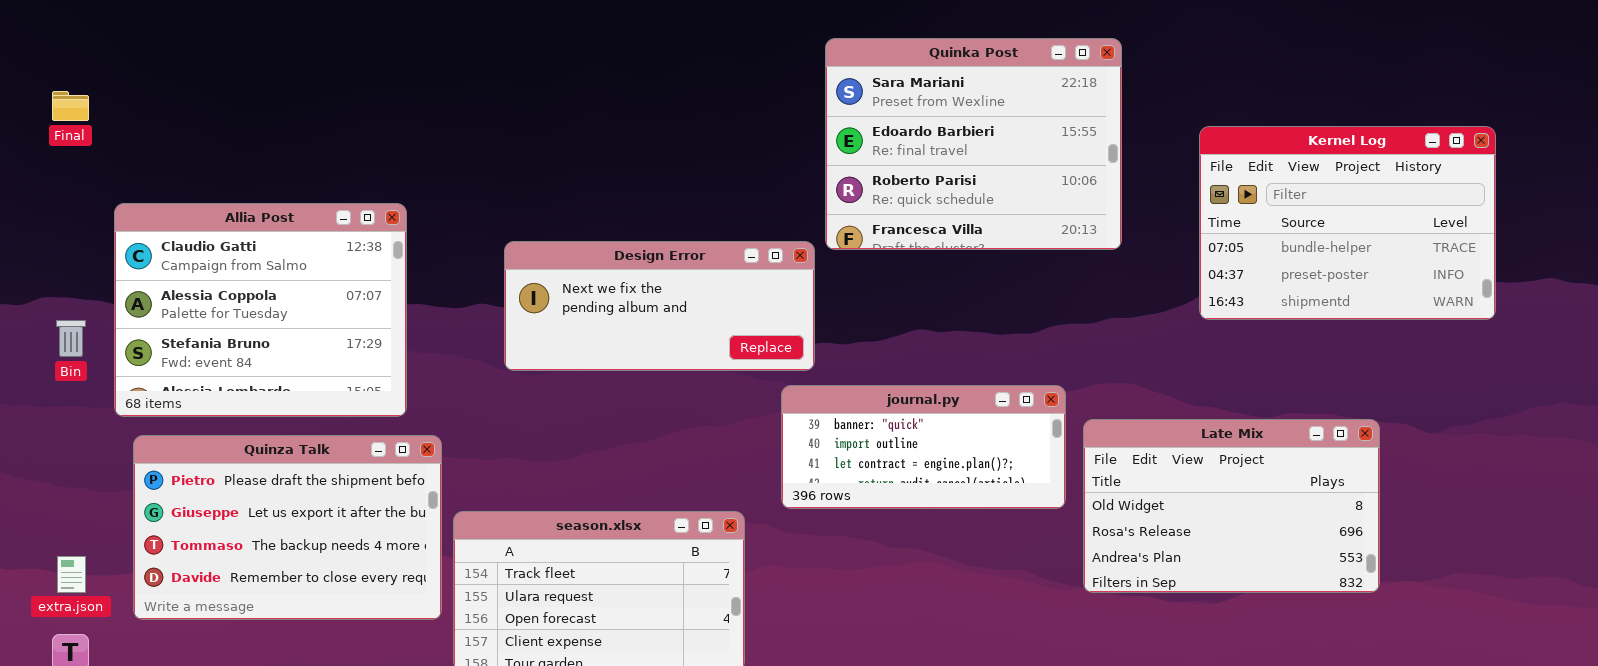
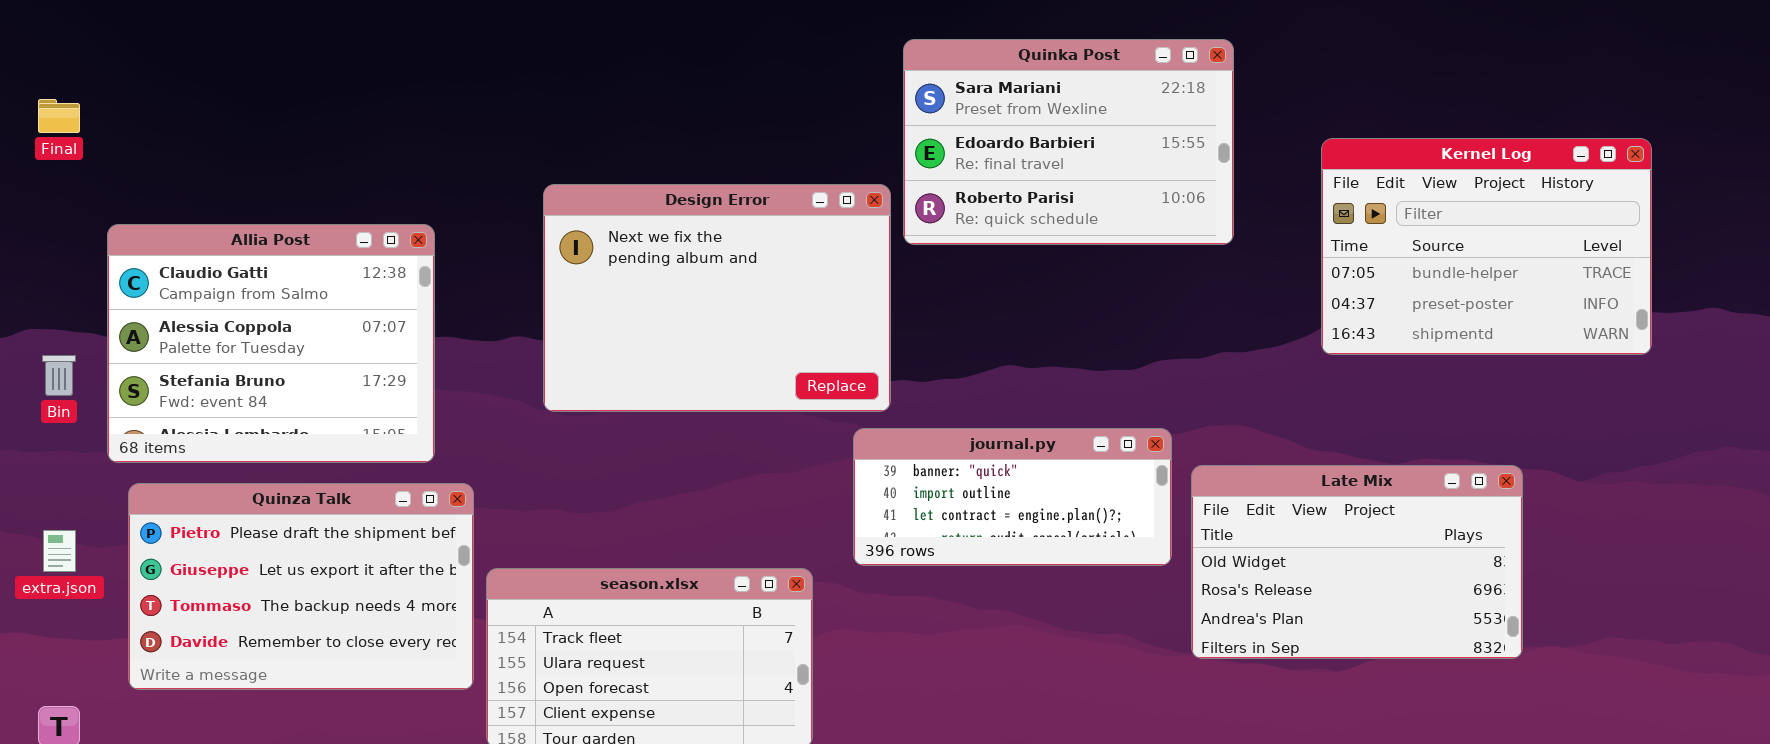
Quinka Post: [825,38,1122,250] -> [903,39,1234,245], resized
Design Error: [504,241,815,371] -> [543,184,891,412], resized
extra.json: [57,556,86,593] -> [43,530,76,572], moved

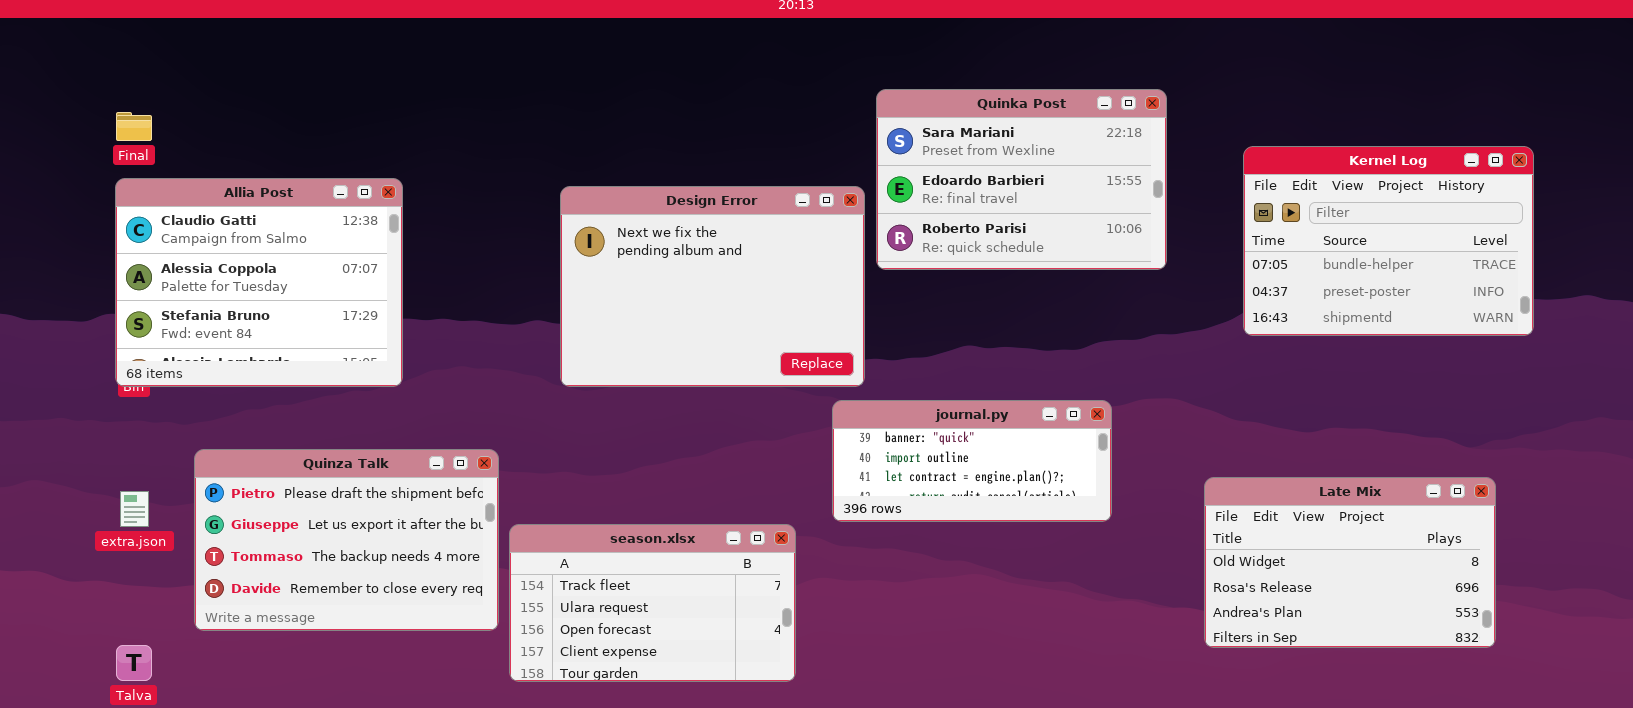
Quinka Post: [903,39,1234,245] -> [876,89,1167,270], moved
Allia Post: [107,224,435,463] -> [115,178,403,387], moved
Late Mix: [1191,465,1523,659] -> [1204,477,1496,648], moved

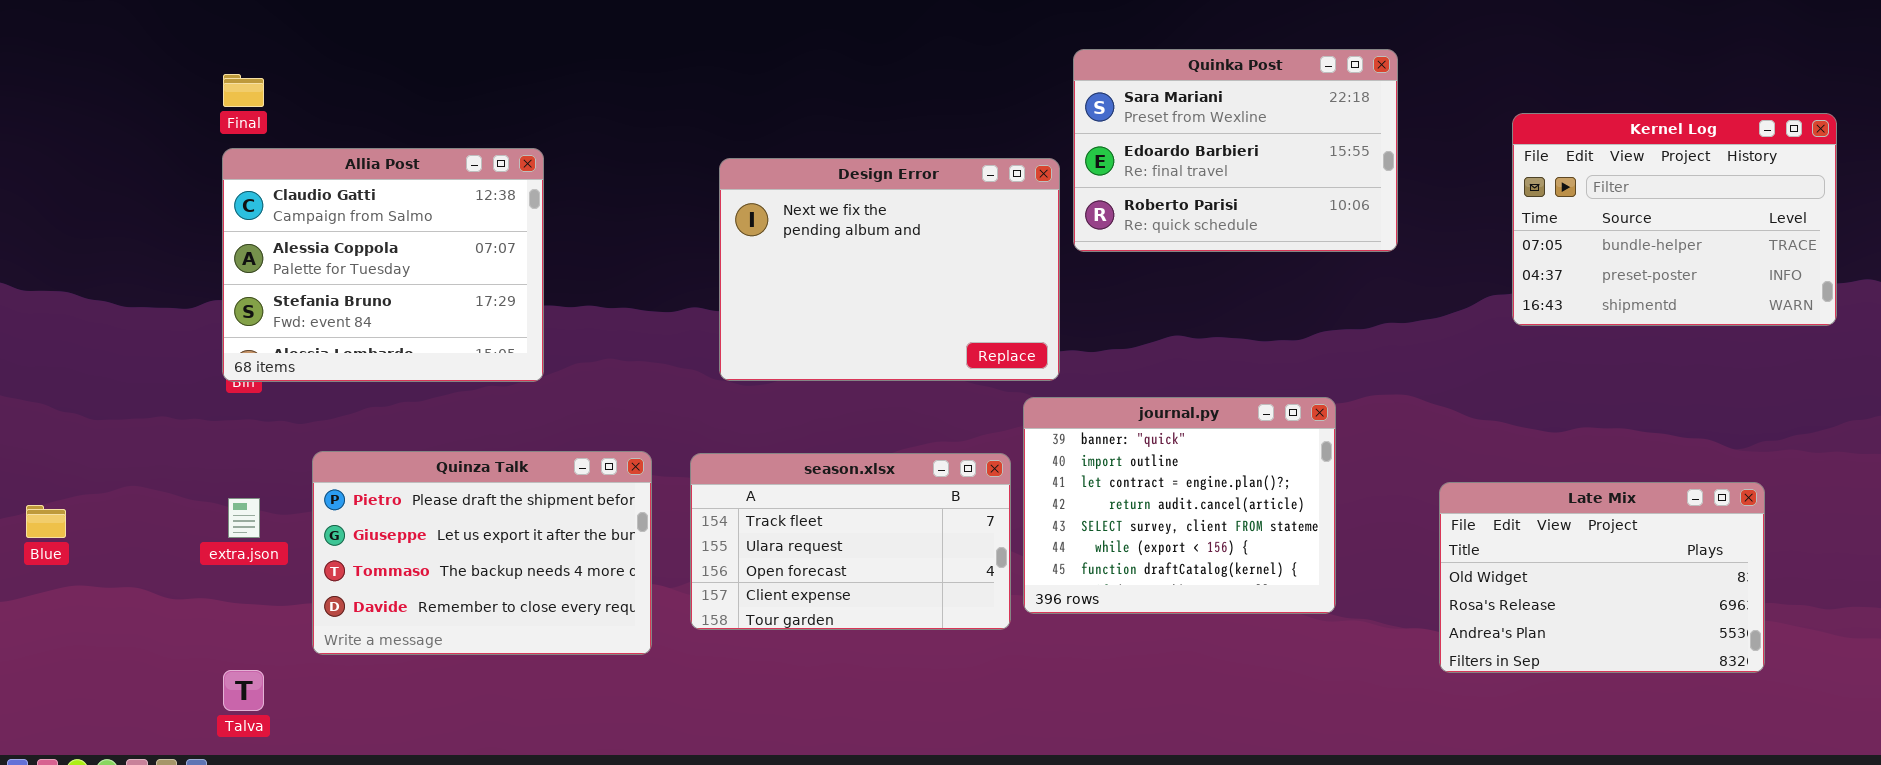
Kernel Log: [1243,146,1534,336] -> [1512,113,1837,326], moved
journal.py: [832,400,1112,522] -> [1023,397,1336,614], resized
season.xlsx: [509,524,796,682] -> [690,453,1011,630], moved

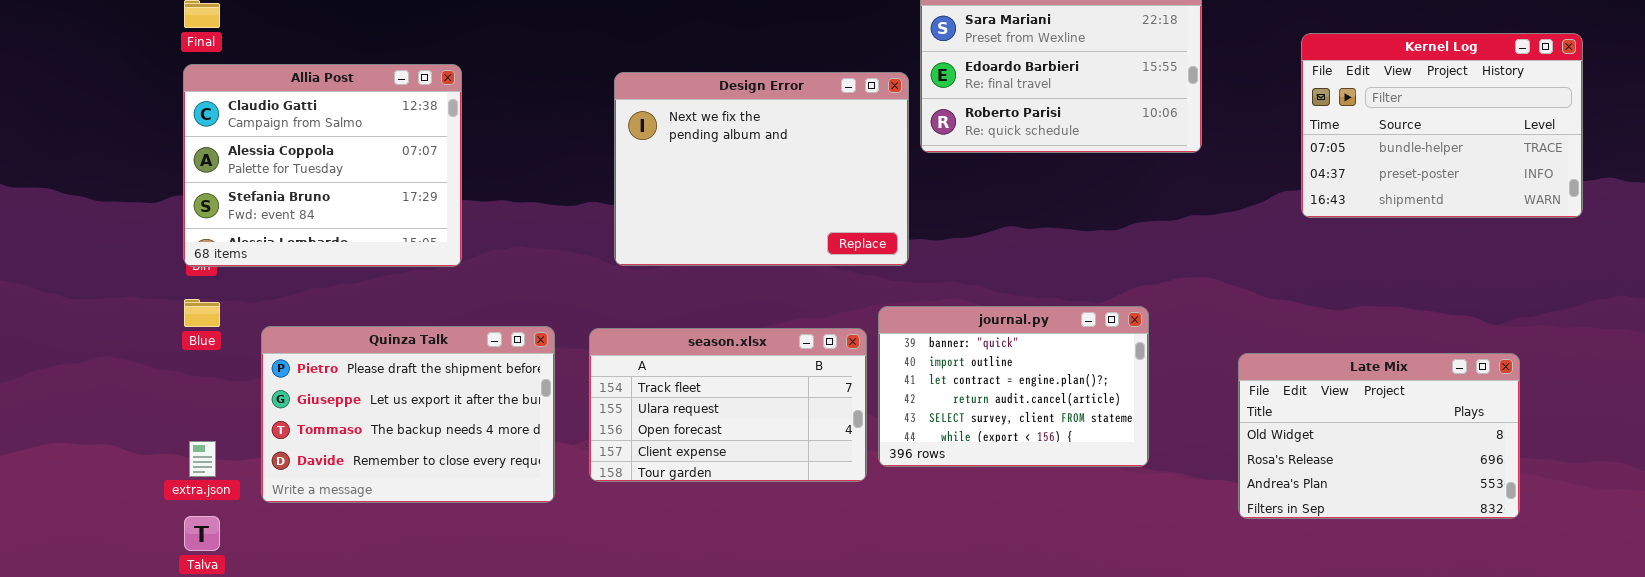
journal.py: [1023,397,1336,614] -> [878,306,1149,467], resized
extra.json: [228,498,260,538] -> [189,441,216,477], moved
Blue: [26,505,66,538] -> [184,299,220,327], moved

